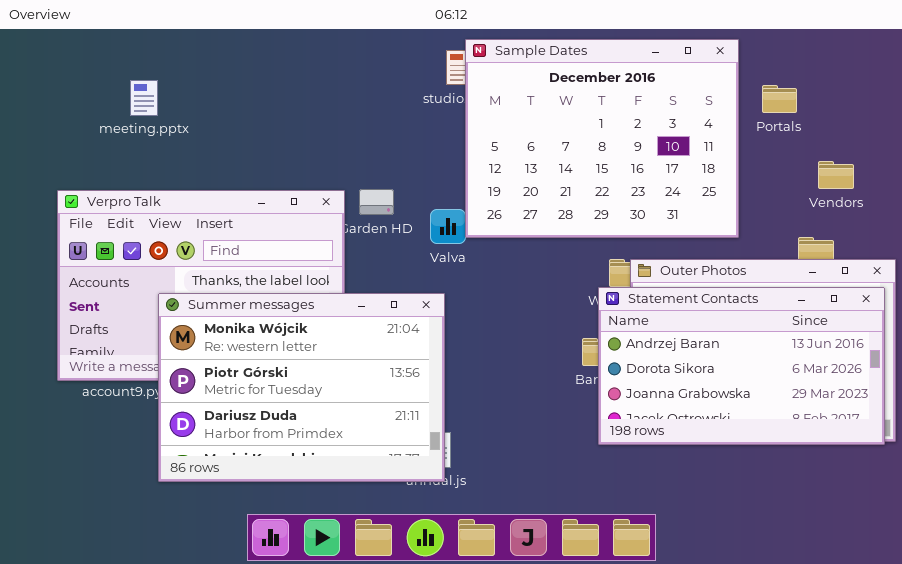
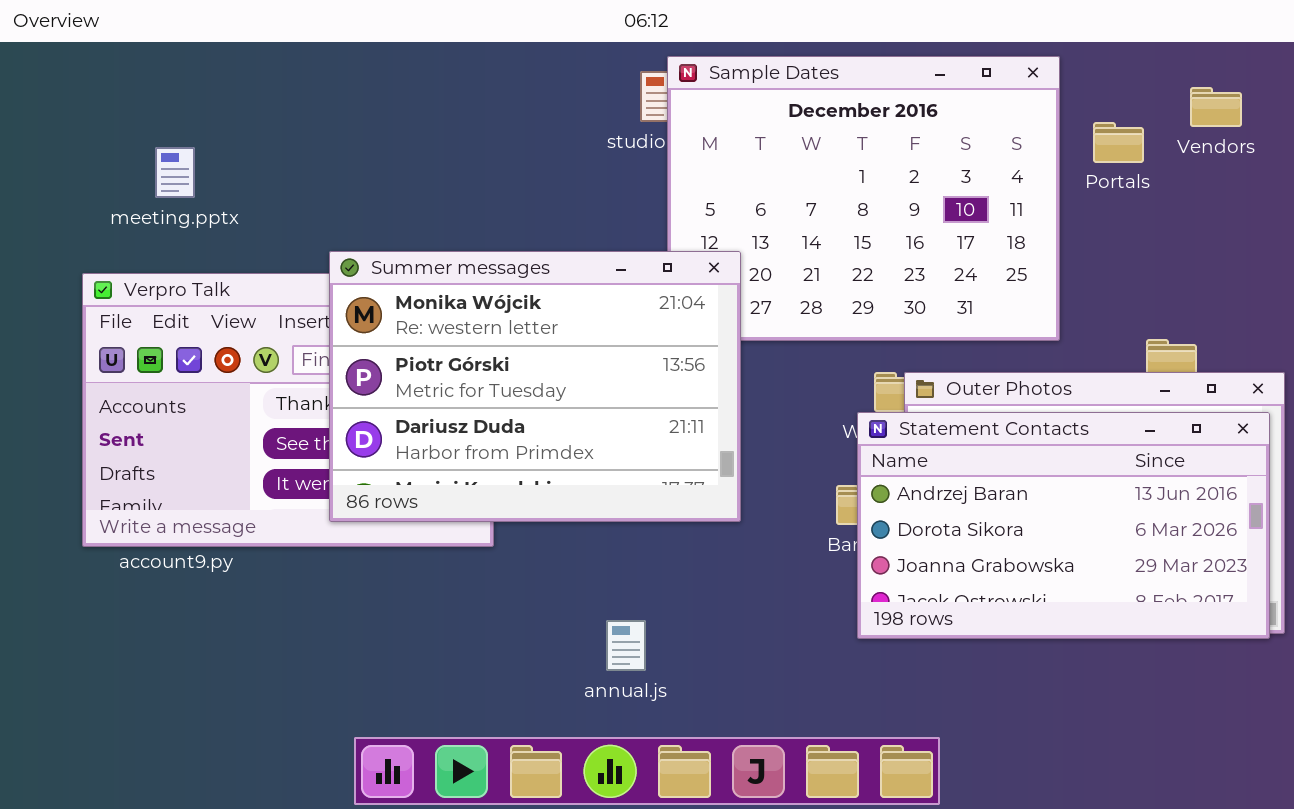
meeting.pptx: [130,80,158,116] -> [155,147,195,198], moved
Vendors: [818,161,854,189] -> [1190,87,1242,127], moved
Summer messages: [158,293,445,482] -> [329,251,741,522], moved

